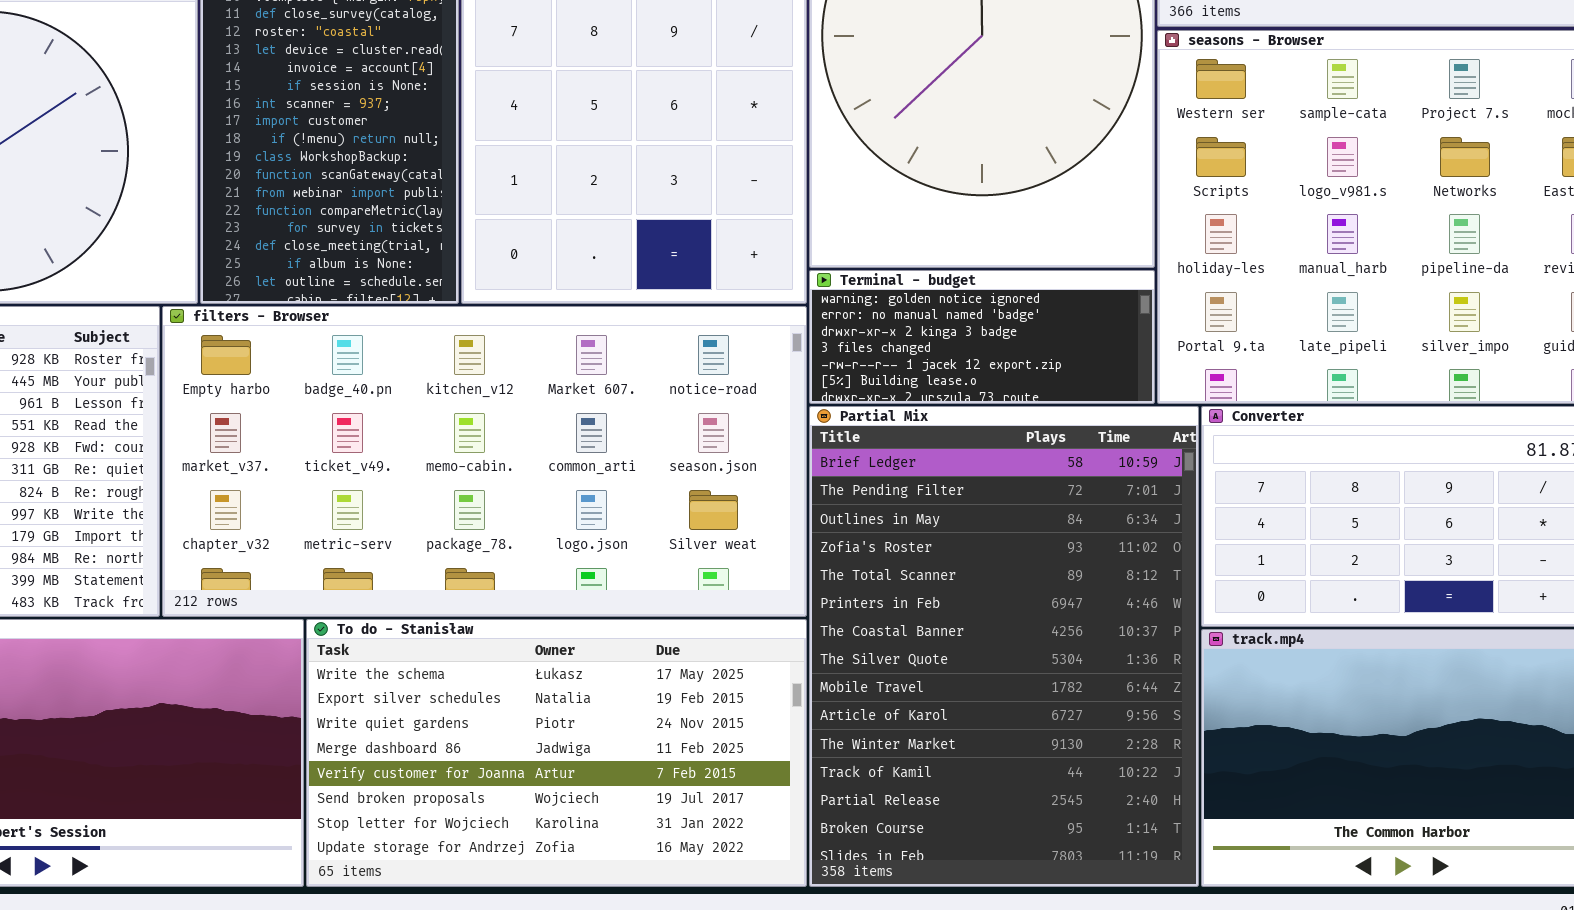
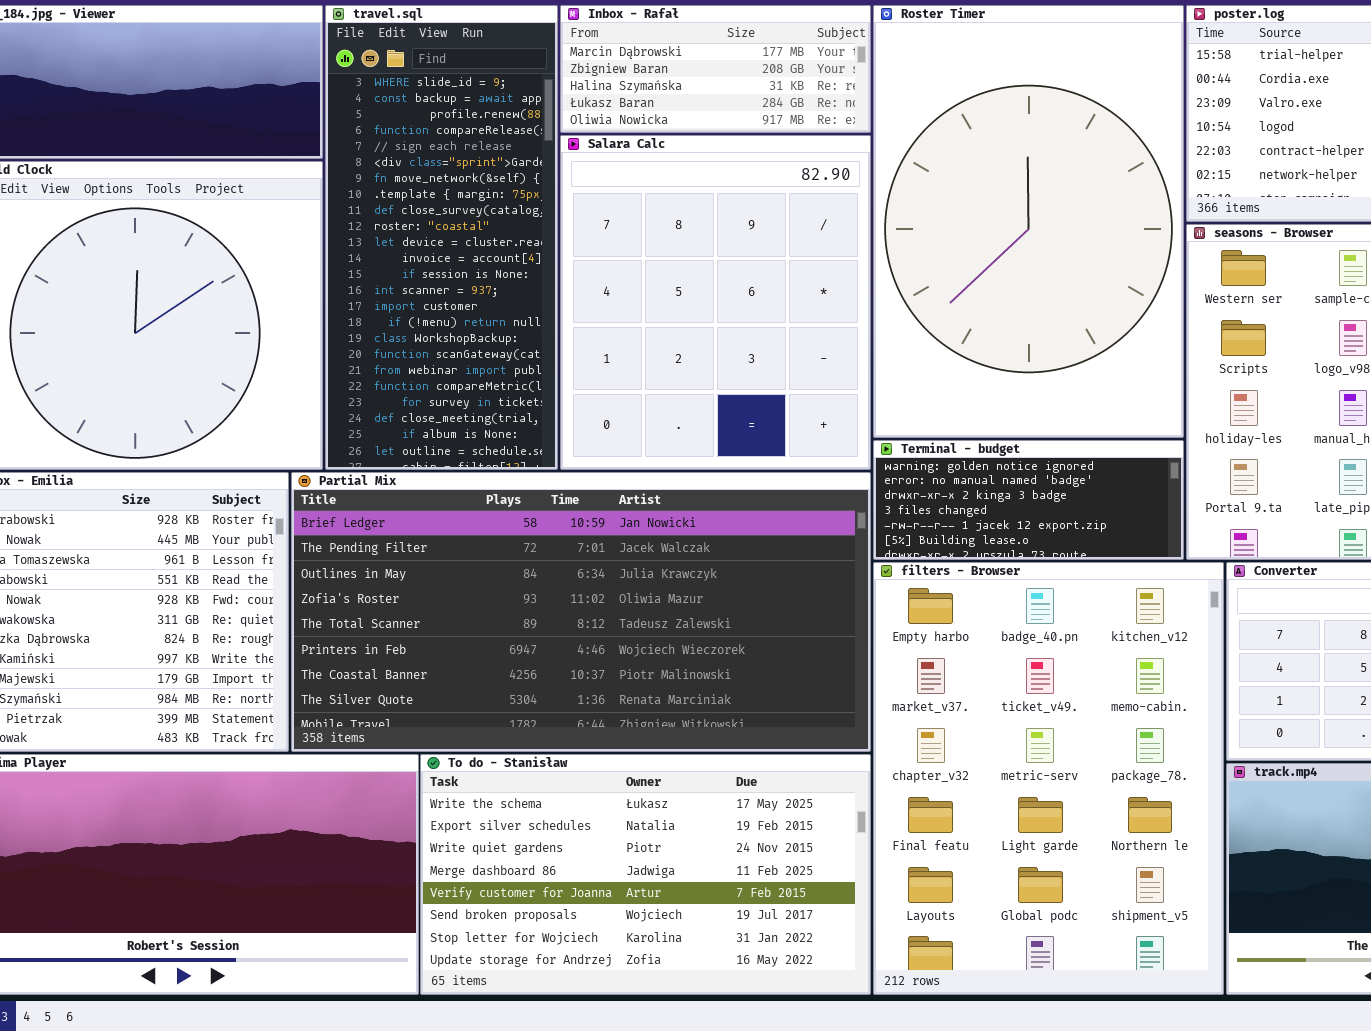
filters - Browser: [162,306,807,617] -> [873,562,1224,995], moved, resized
Partial Mix: [809,406,1199,887] -> [291,472,871,752], moved, resized

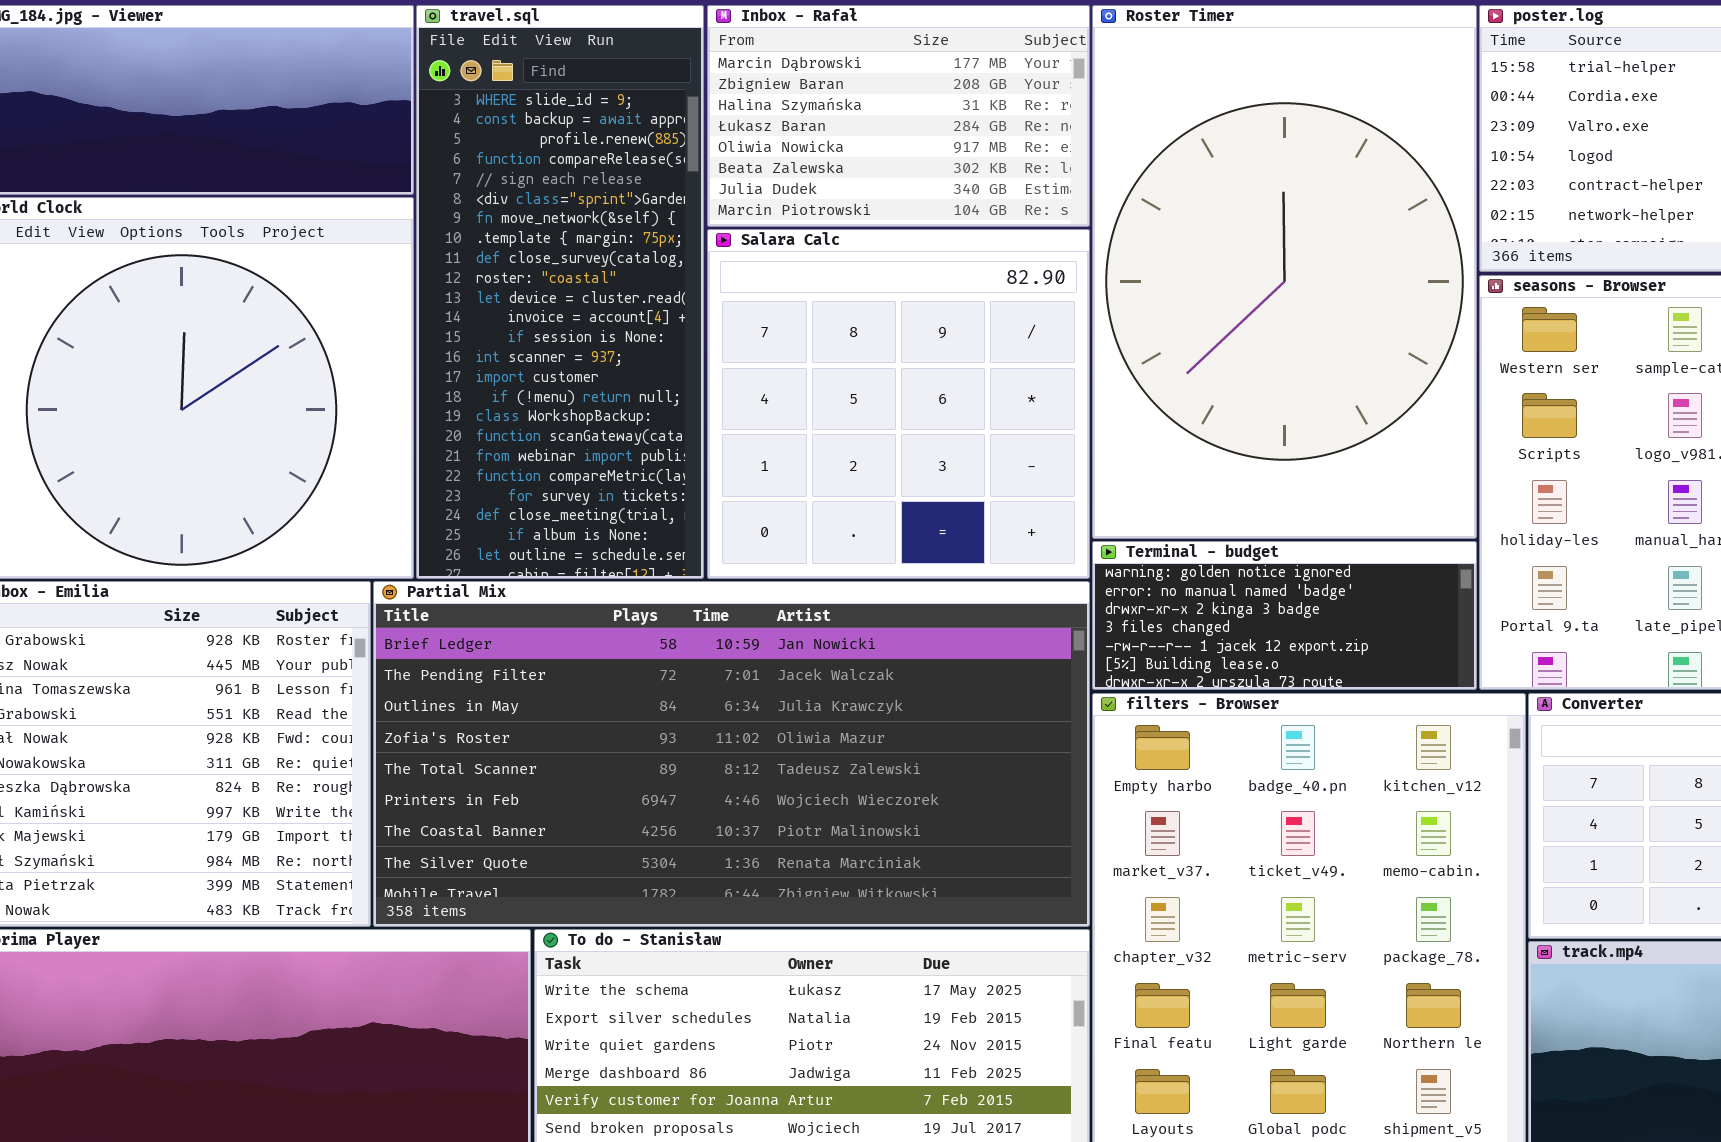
Inbox - Rafał: [560,5,871,133] -> [707,5,1090,227], resized
Salara Calc: [560,135,871,470] -> [707,229,1090,579], resized

